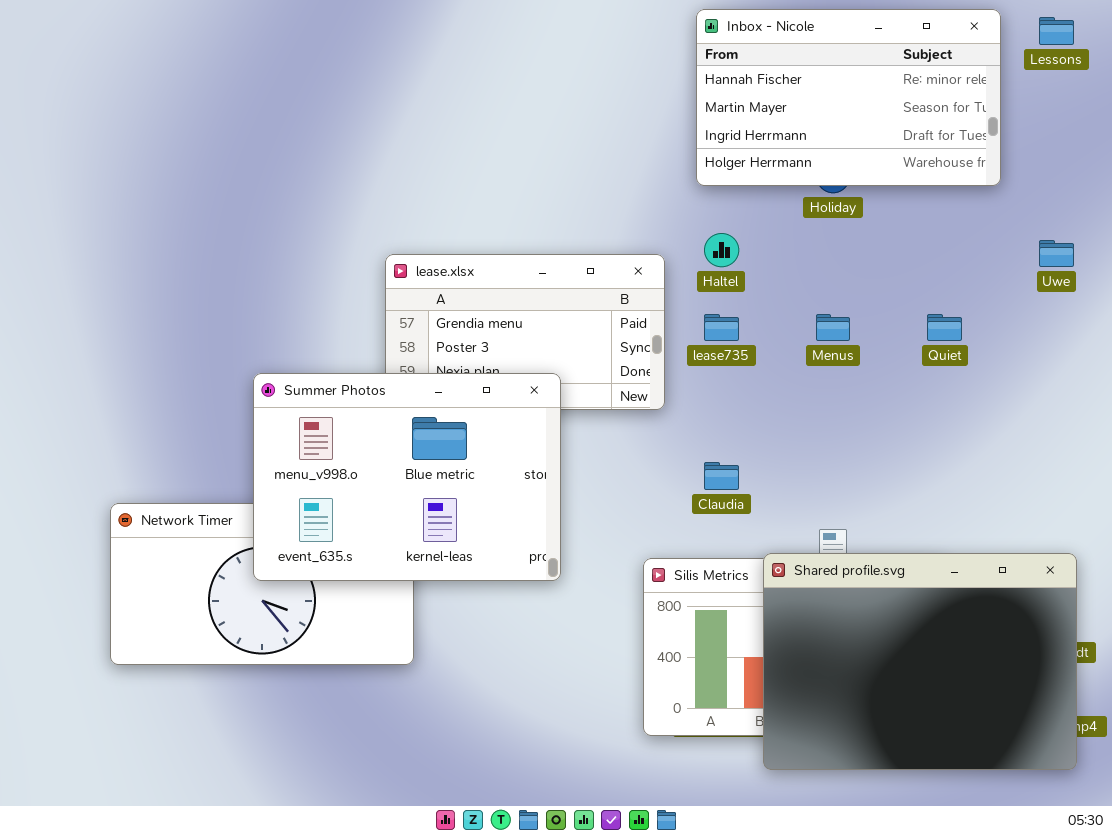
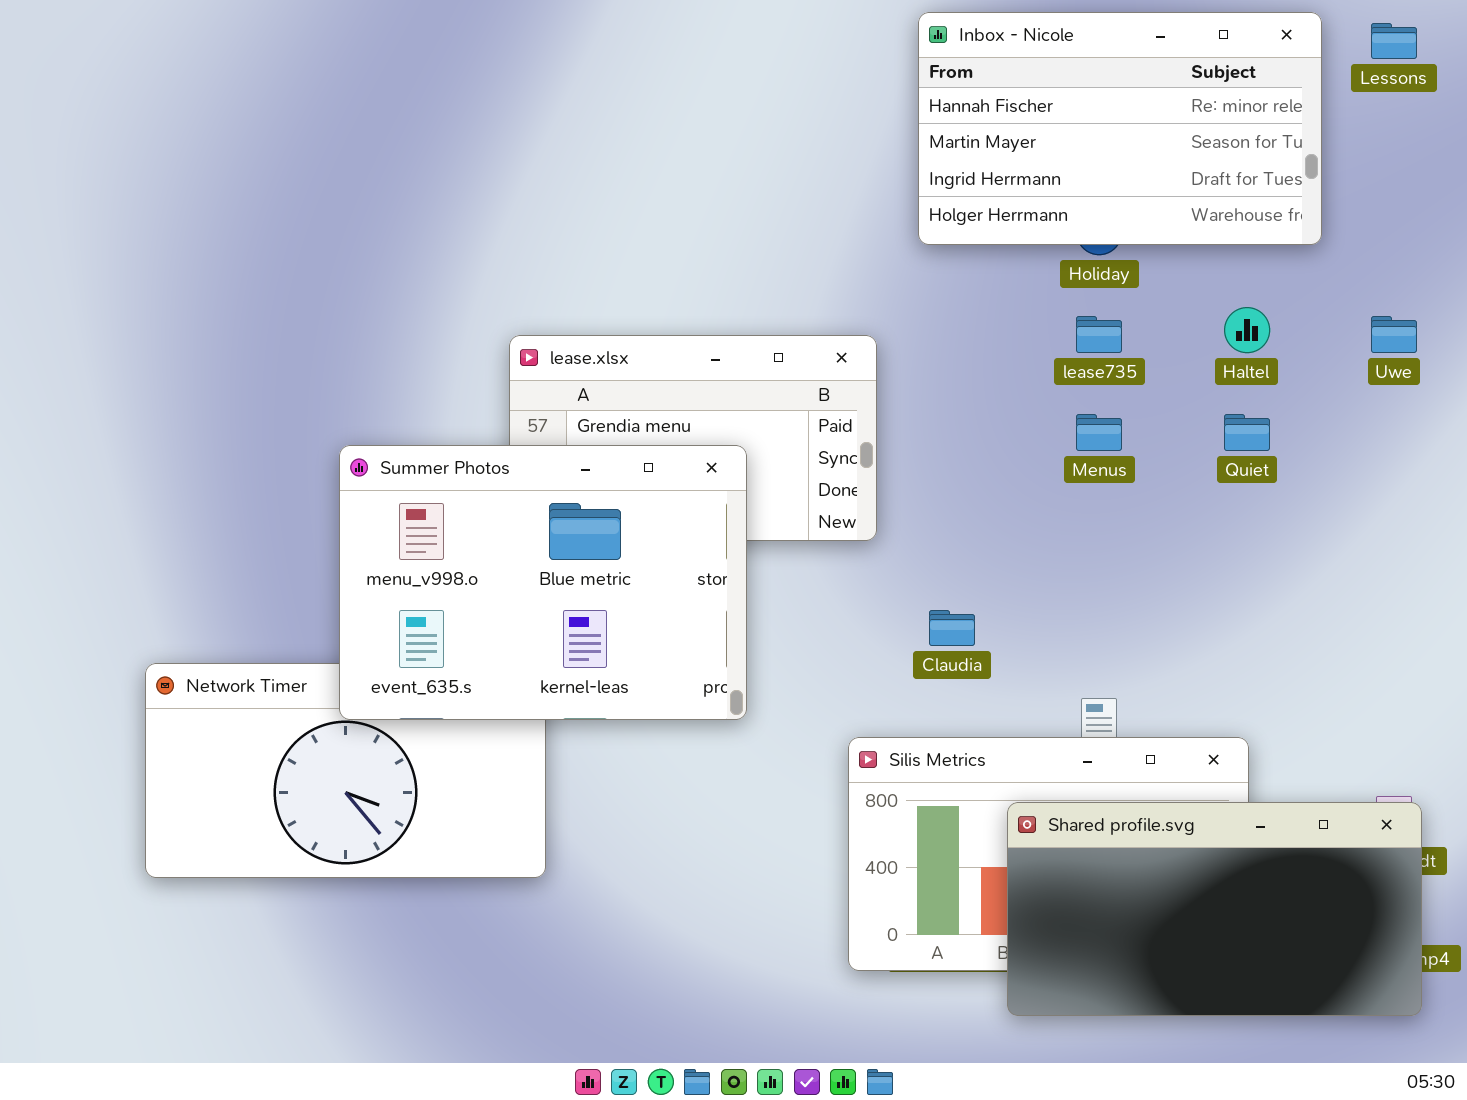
Haltel: [704,233,739,267] -> [1224,307,1270,353], moved
lease735: [704,314,739,341] -> [1076,316,1122,353], moved
Summer Photos: [253,373,561,581] -> [339,445,747,720], moved
Shared profile.svg: [763,553,1077,770] -> [1007,802,1422,1016], resized

